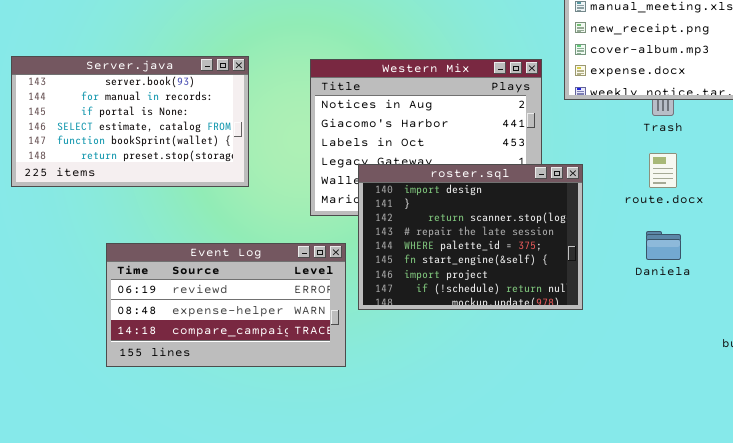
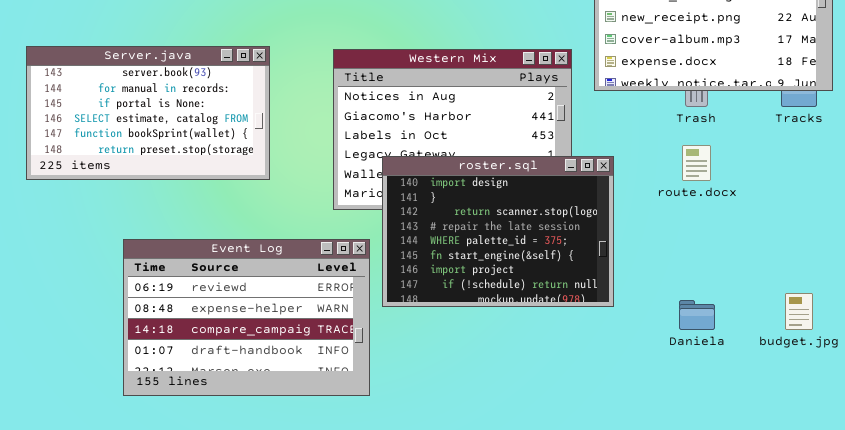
Daniela: [646,231,681,260] -> [679,300,715,330], moved
Event Log: [106,243,346,367] -> [123,239,370,396], resized

